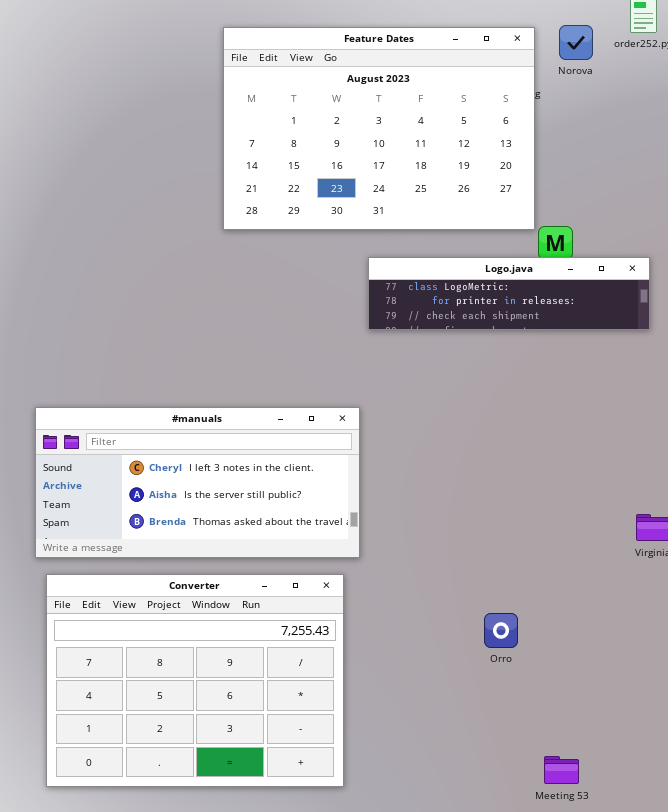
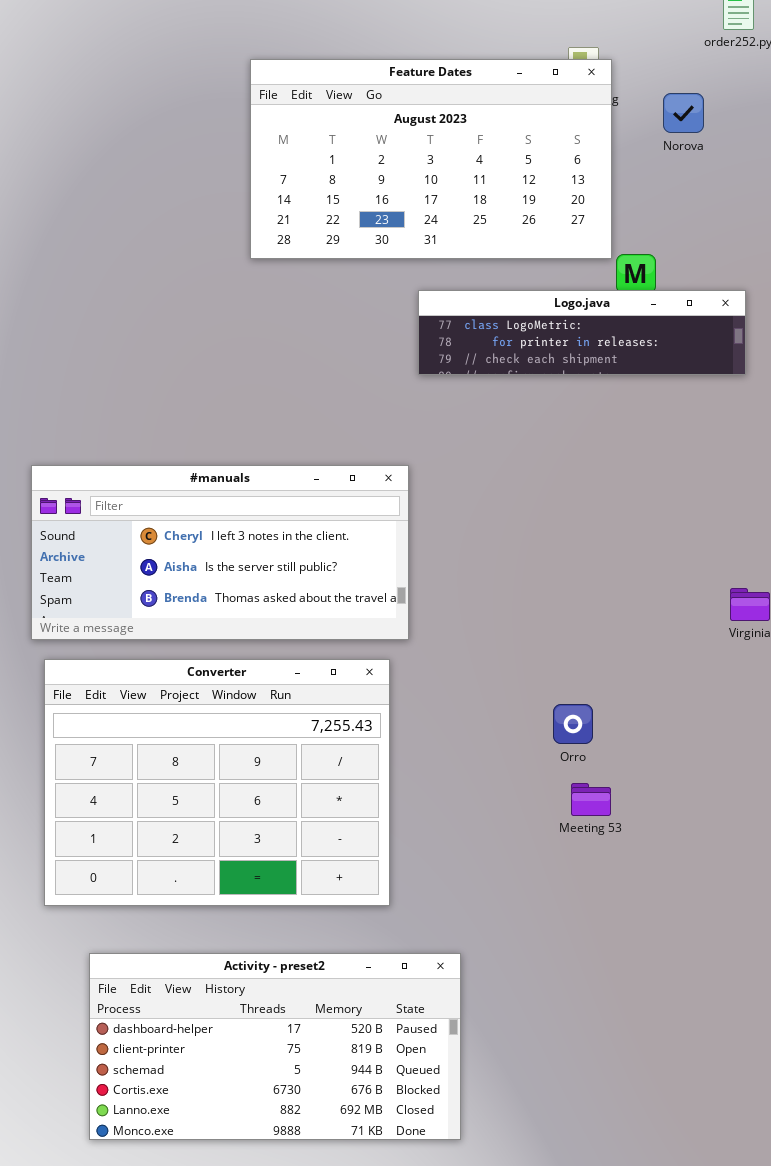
Norova: [559,25,593,60] -> [663,93,704,133], moved
Feature Dates: [223,27,535,230] -> [250,59,612,259], resized
Meeting 53: [544,756,579,784] -> [571,783,611,816], moved

